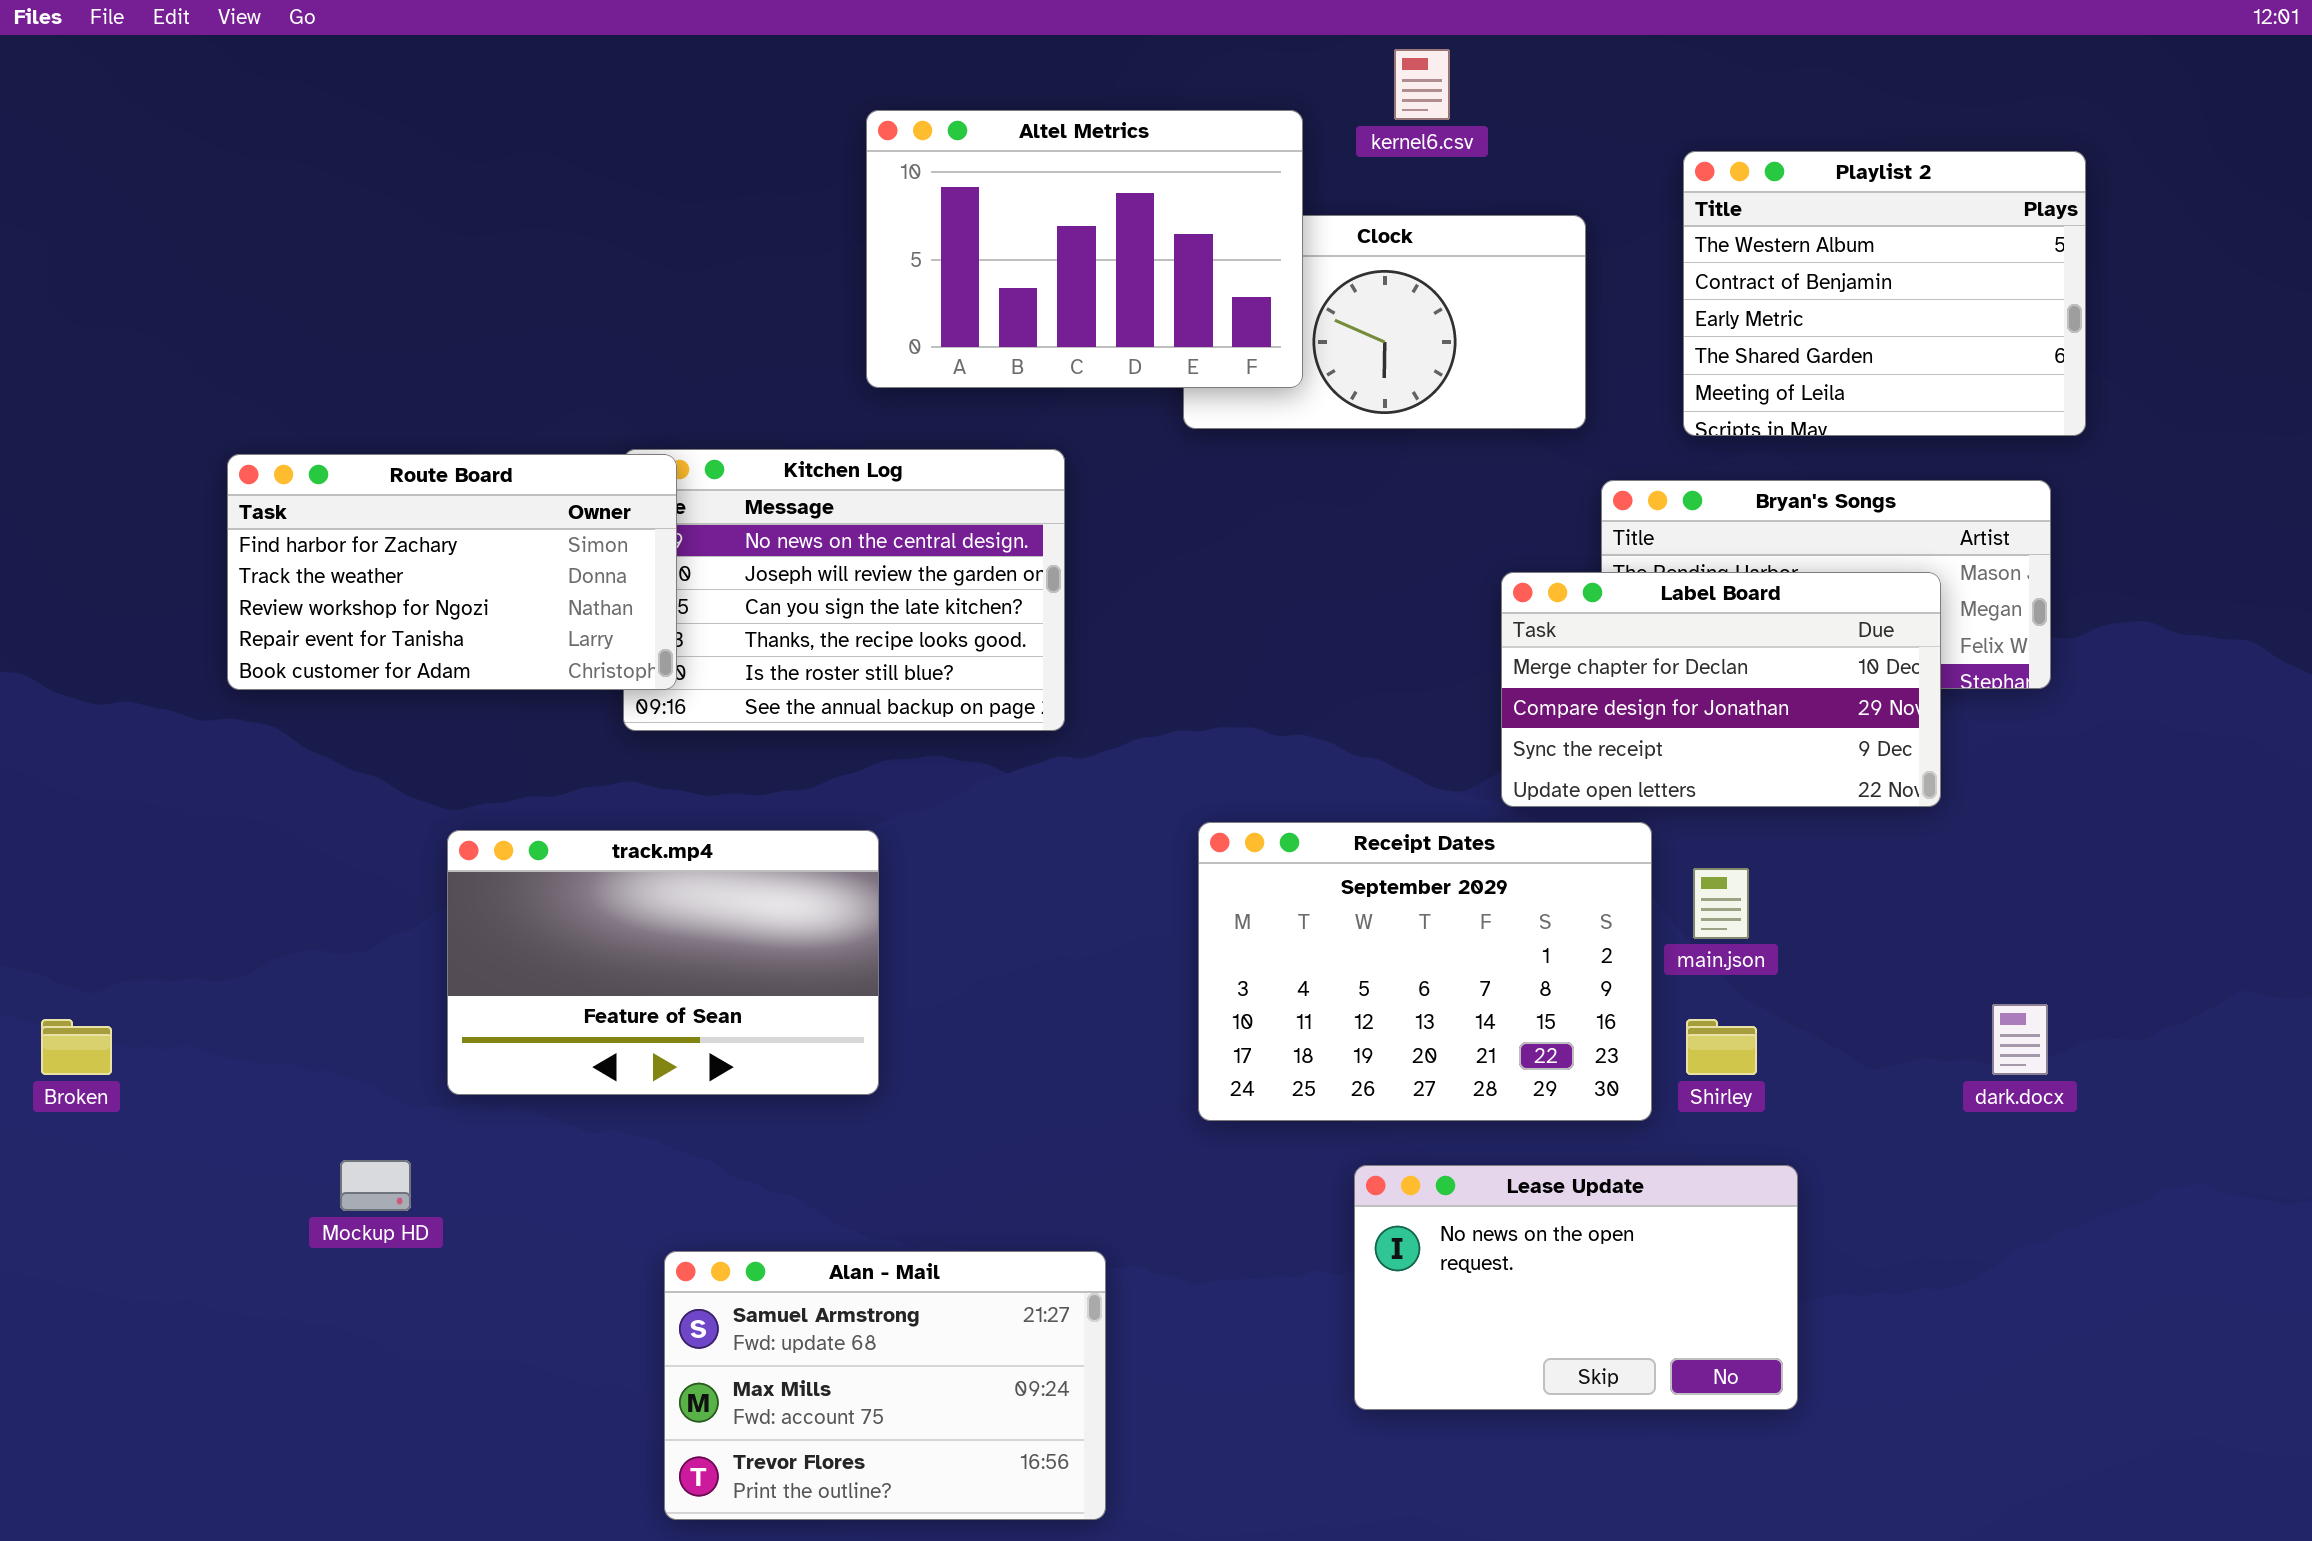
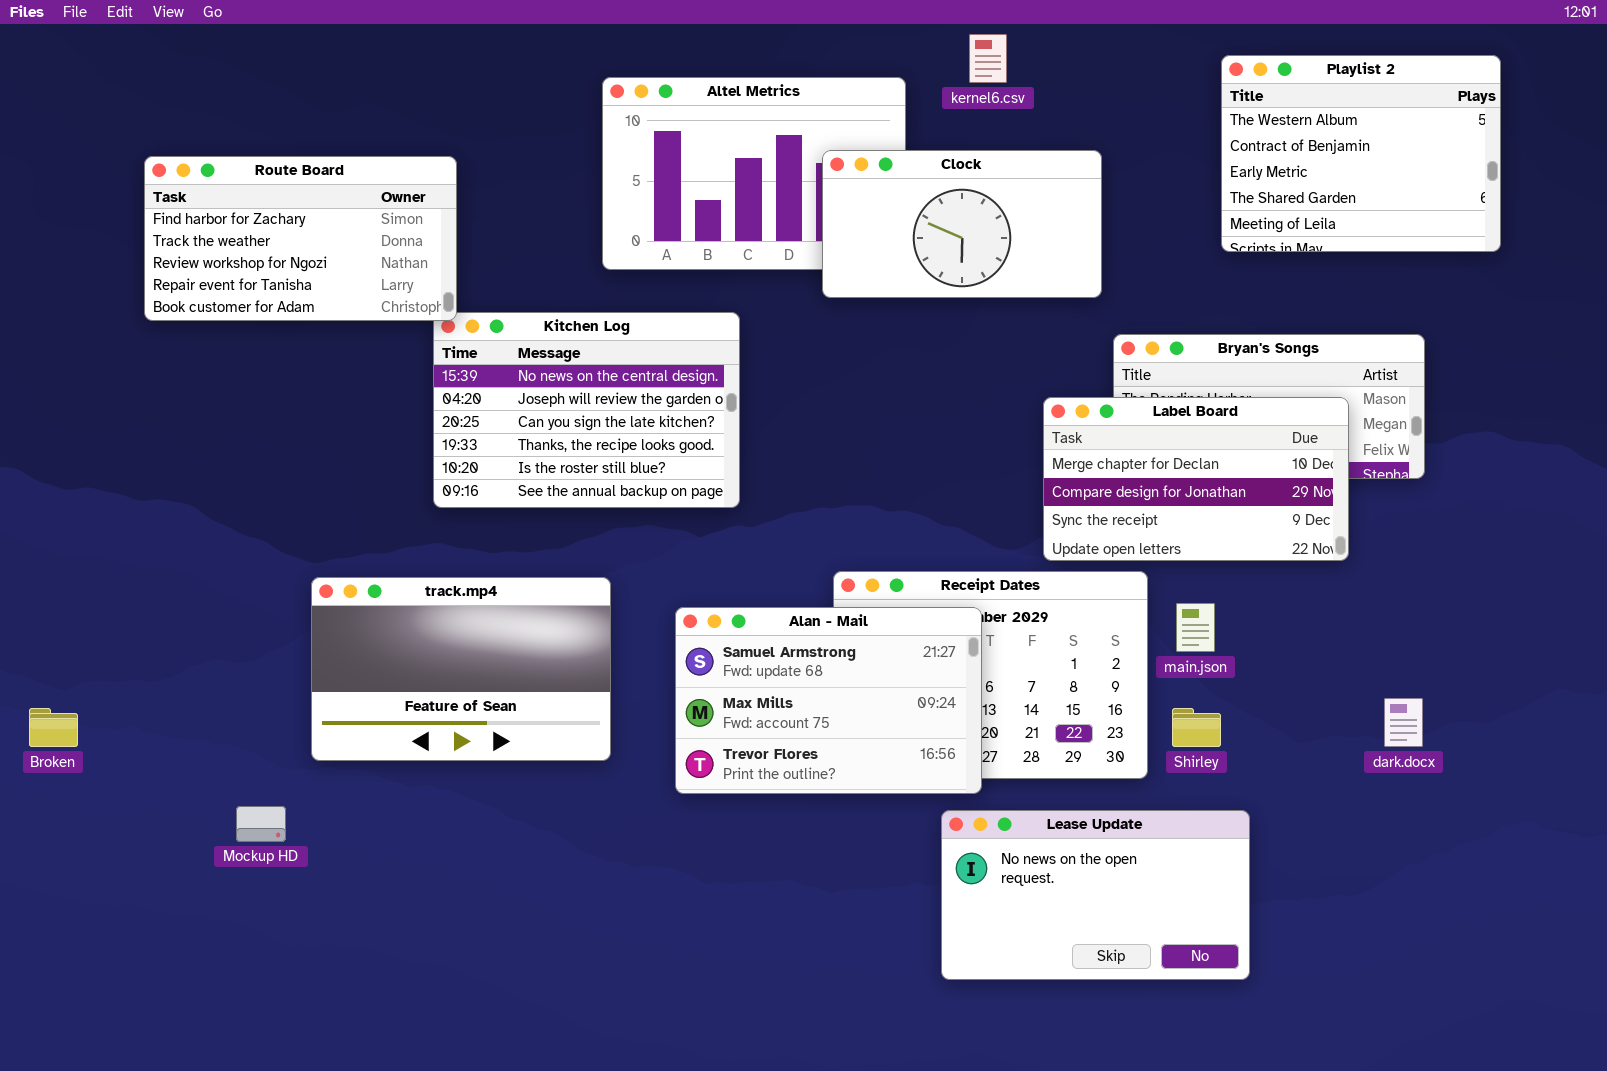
Playlist 2: [1683,151,2086,436] -> [1221,55,1501,252], moved
Clock: [1183,215,1586,429] -> [822,150,1102,298], raised
Route Board: [227,454,677,690] -> [144,156,457,321], moved
Alan - Mail: [664,1251,1106,1520] -> [675,607,982,794], moved

